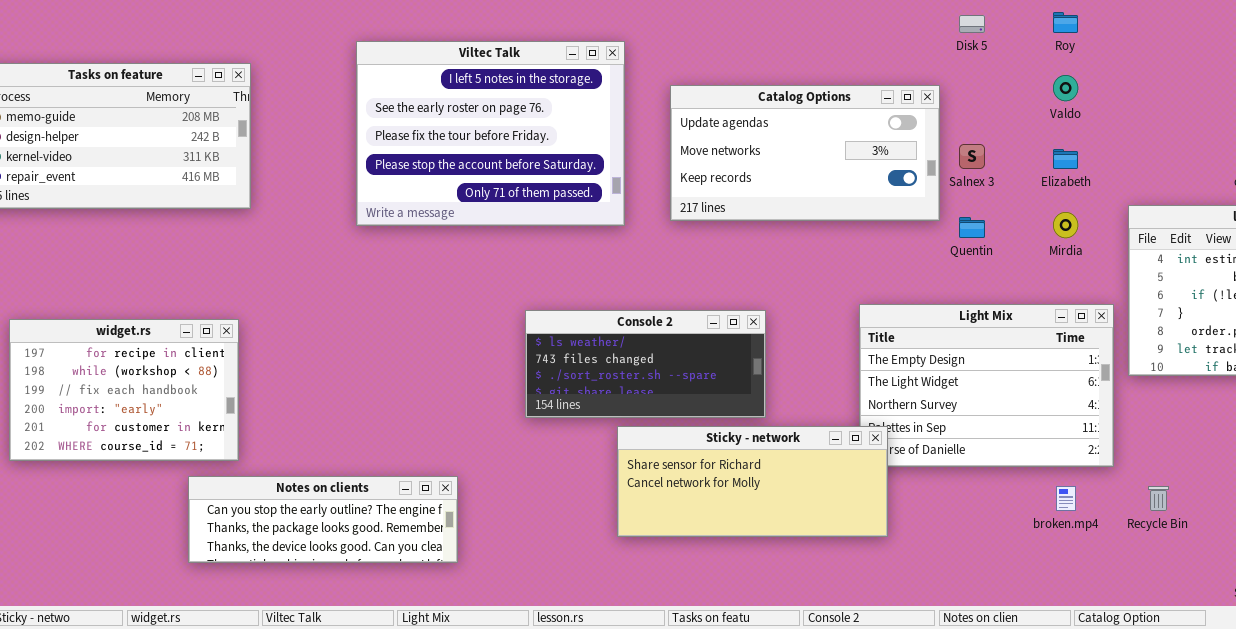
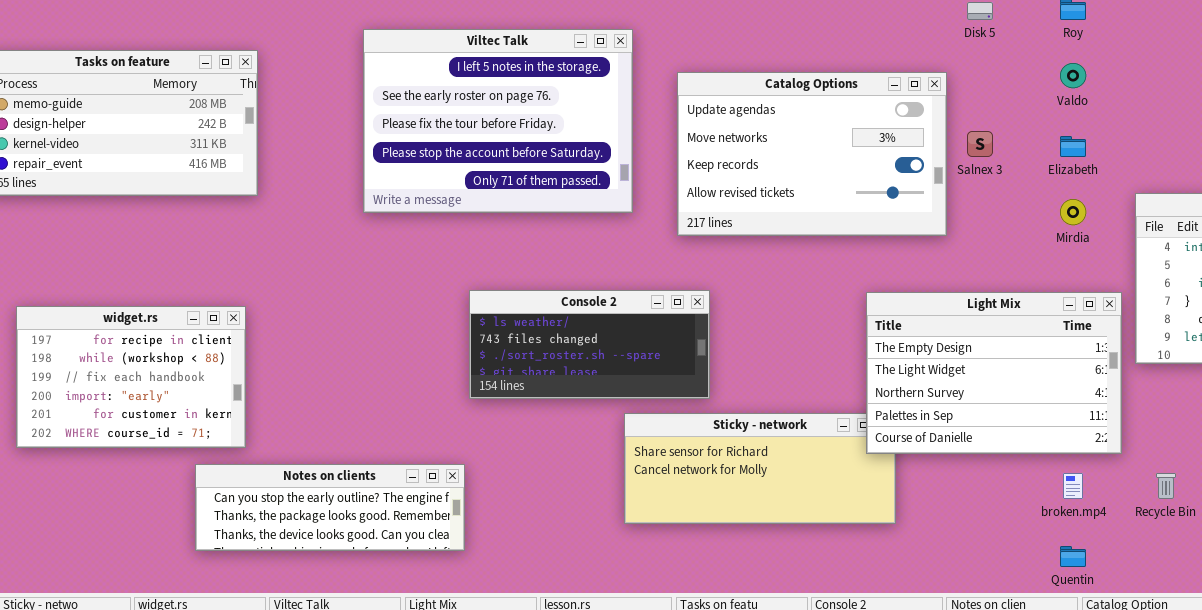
Catalog Options: [670,85,940,221] -> [677,72,947,236], resized
Quentin: [959,217,985,238] -> [1060,546,1086,567], moved
Light Mix: [859,304,1114,467] -> [866,292,1122,454], raised
Console 2: [525,310,766,418] -> [469,290,710,399], moved

